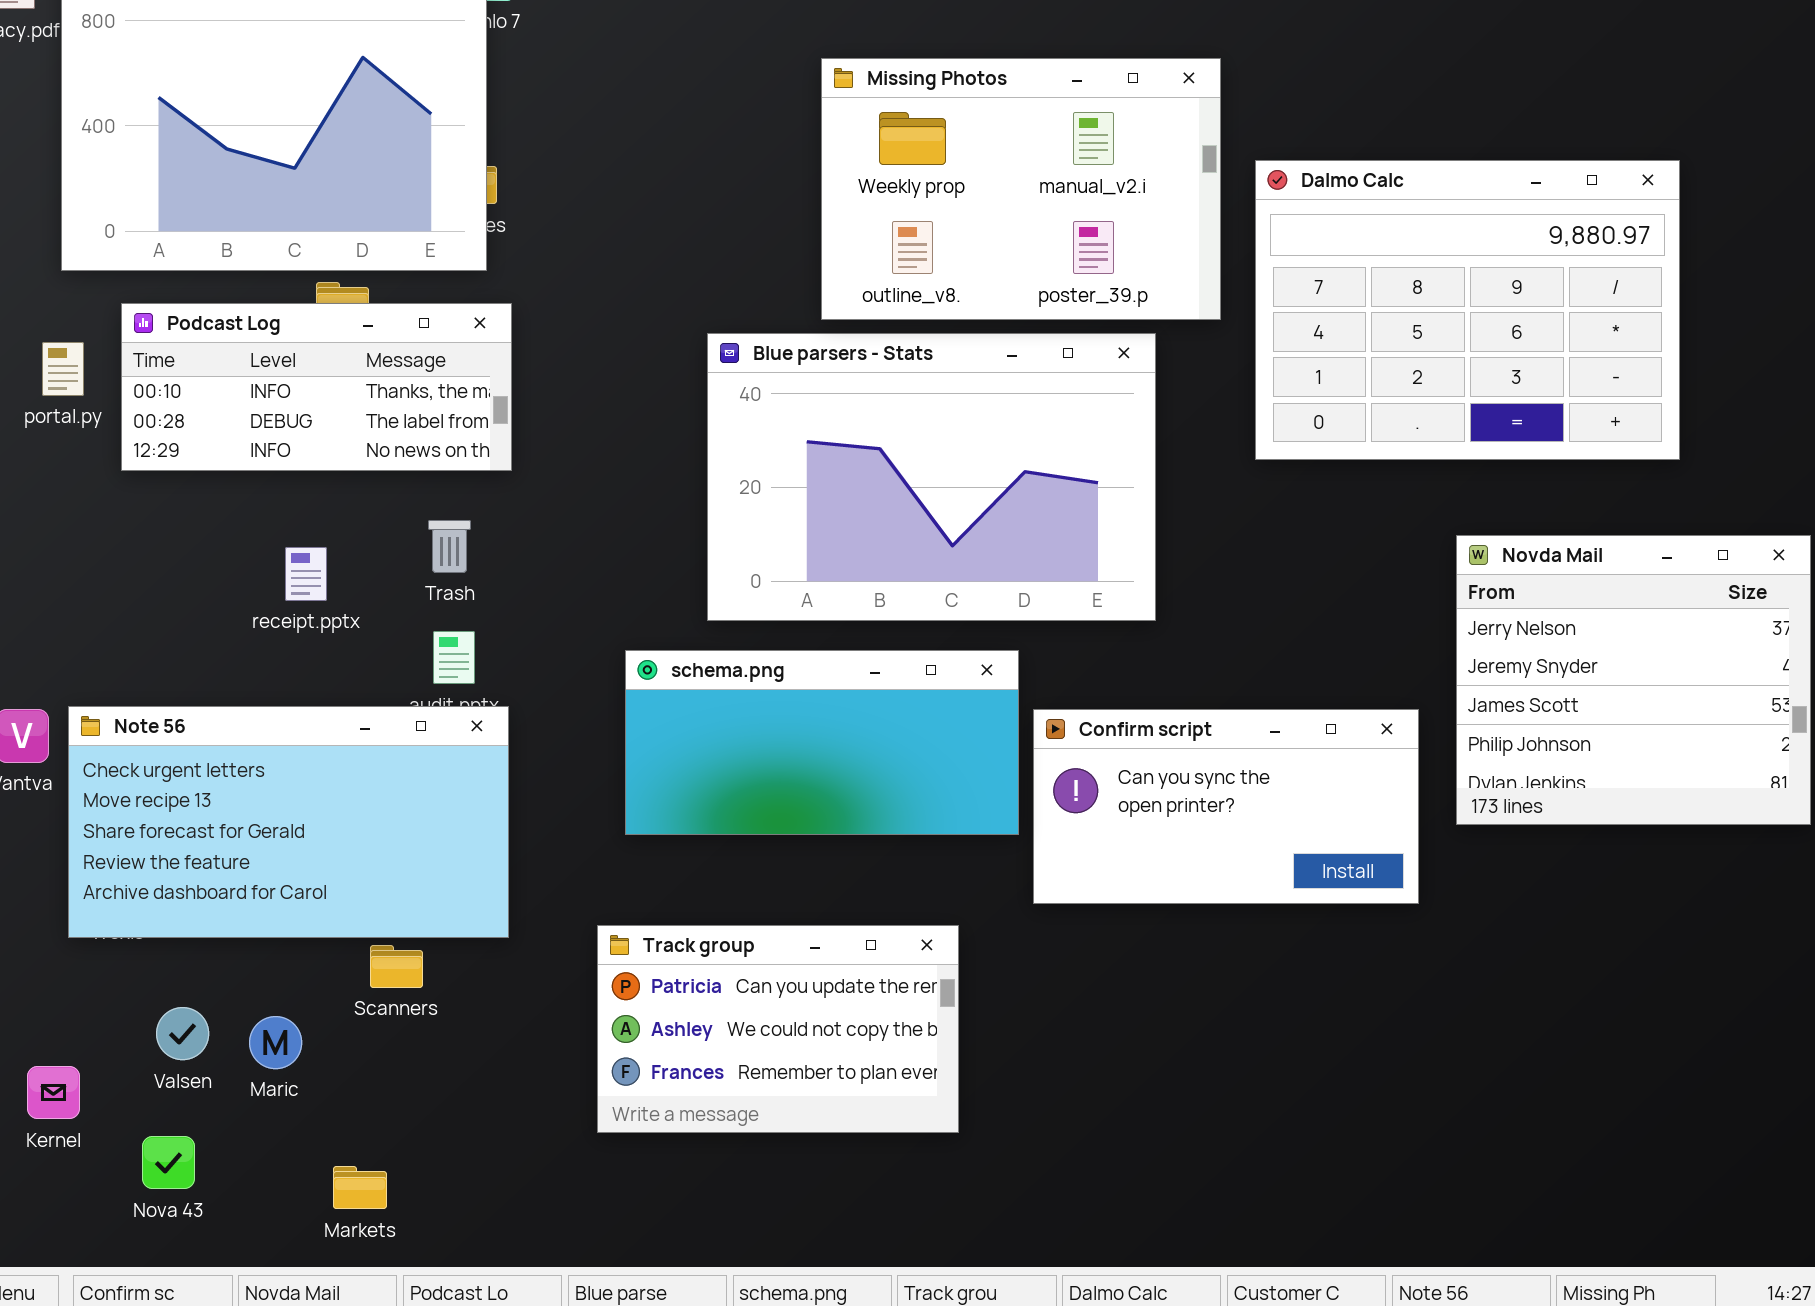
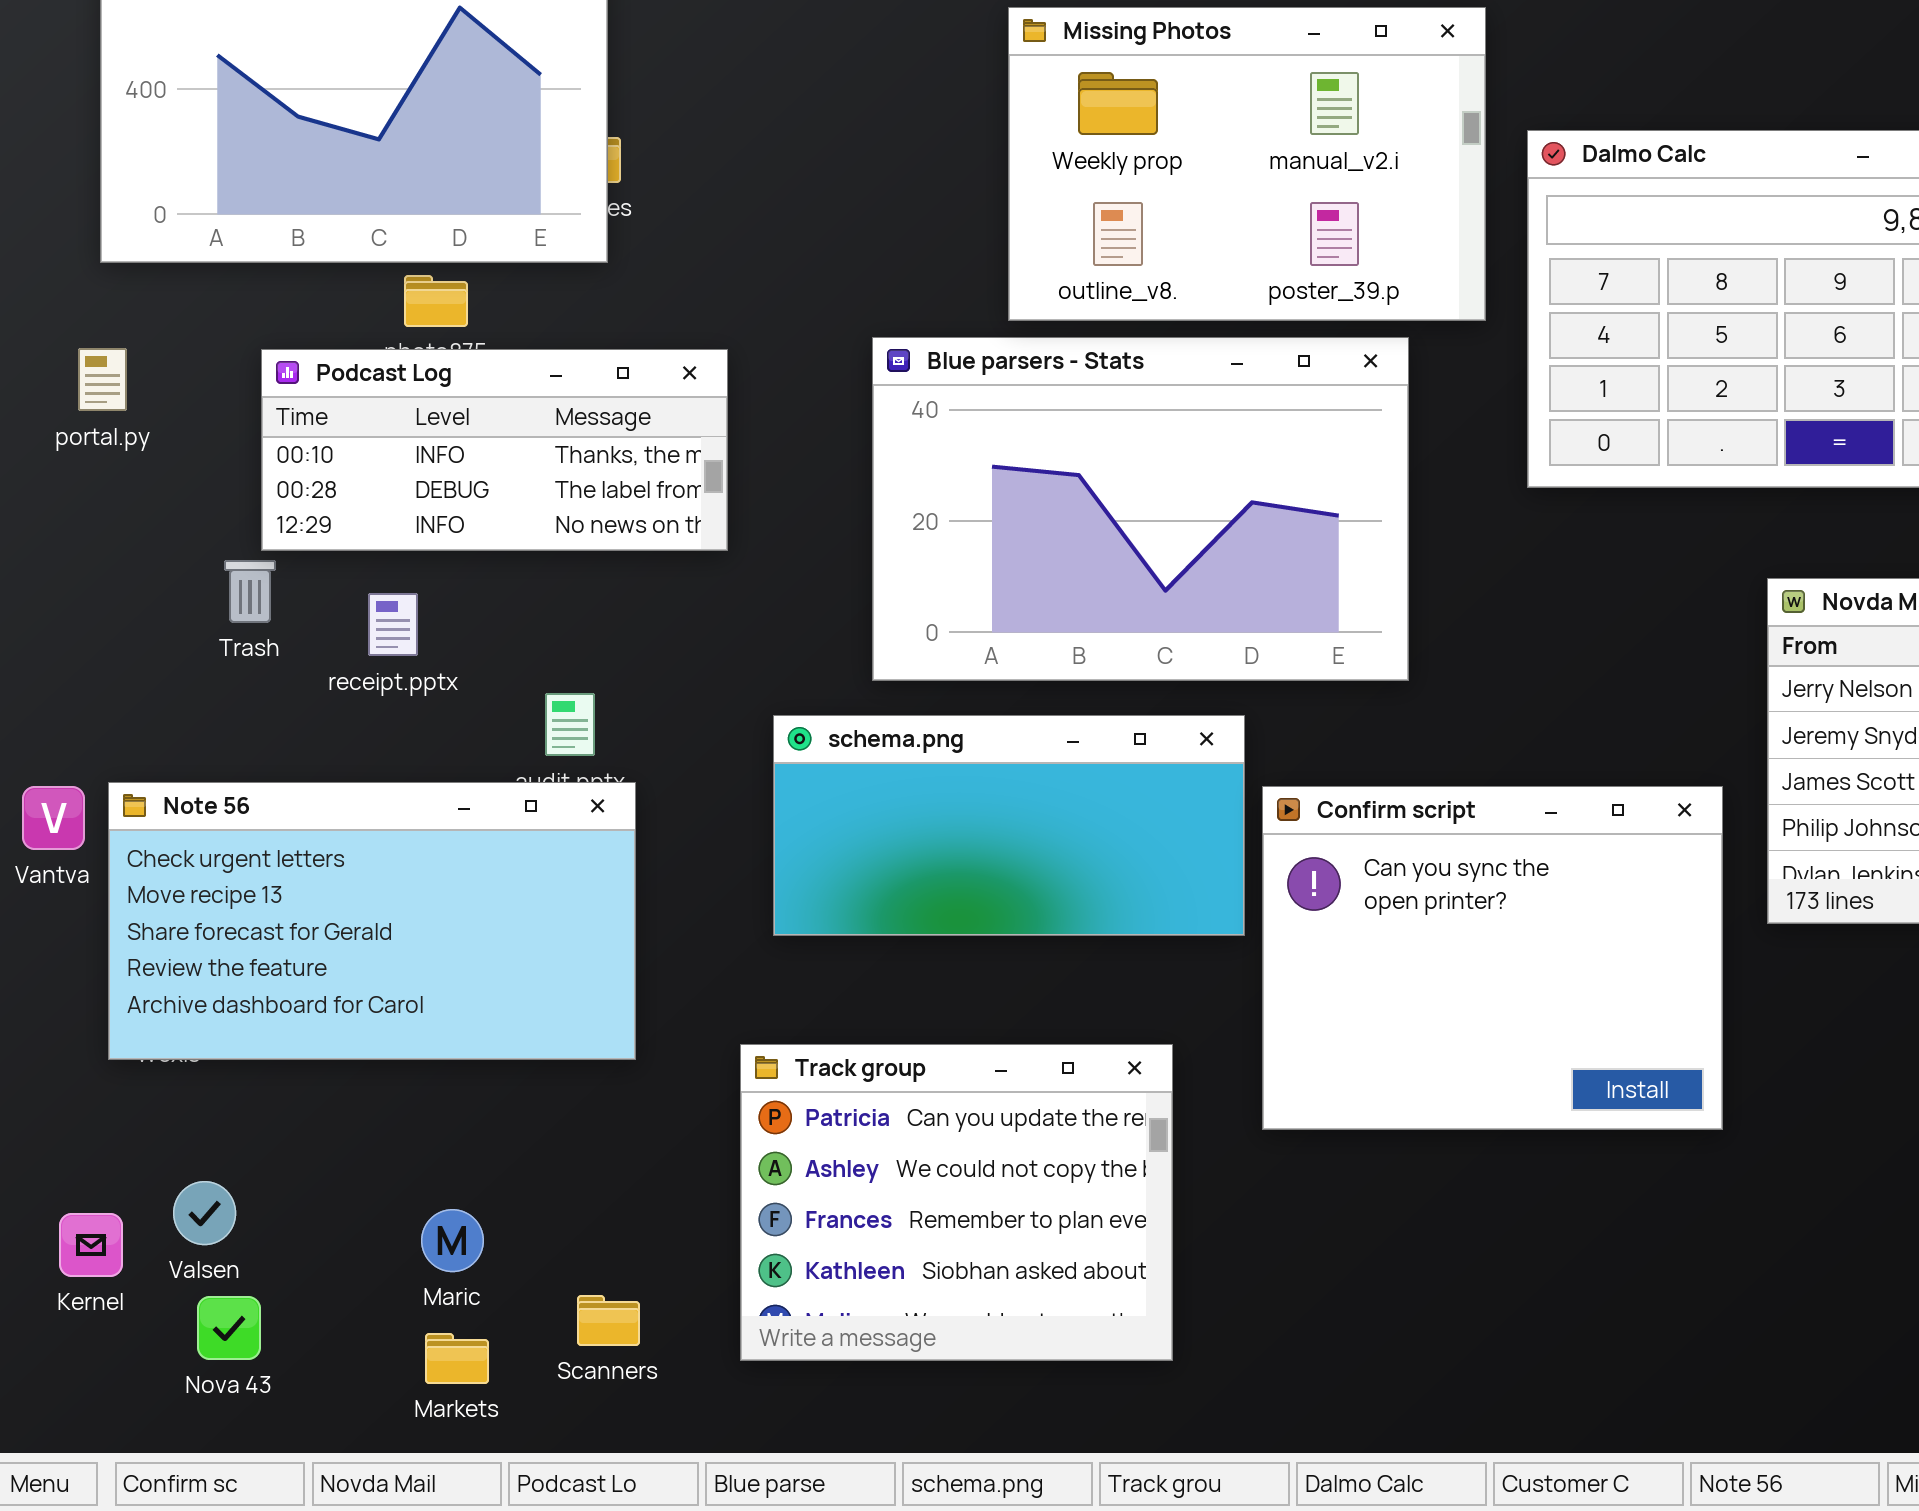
Podcast Log: [121,303,512,471] -> [261,349,728,551], moved
Trash: [428,520,471,573] -> [224,560,276,623], moved
Confirm script: [1033,709,1419,904] -> [1262,786,1723,1130], resized
Track group: [597,925,959,1133] -> [740,1044,1173,1361], resized
Scanners: [370,945,423,988] -> [577,1295,640,1346], moved
Valsen: [156,1007,209,1060] -> [173,1181,236,1245], moved
Maric: [249,1016,302,1069] -> [421,1209,484,1272], moved

